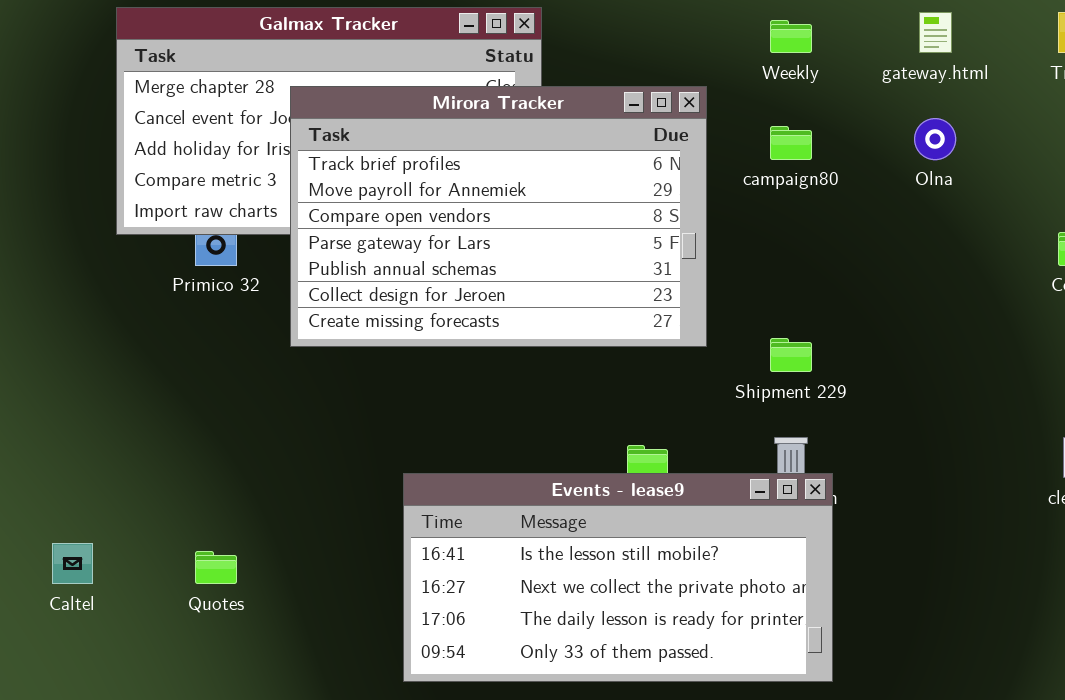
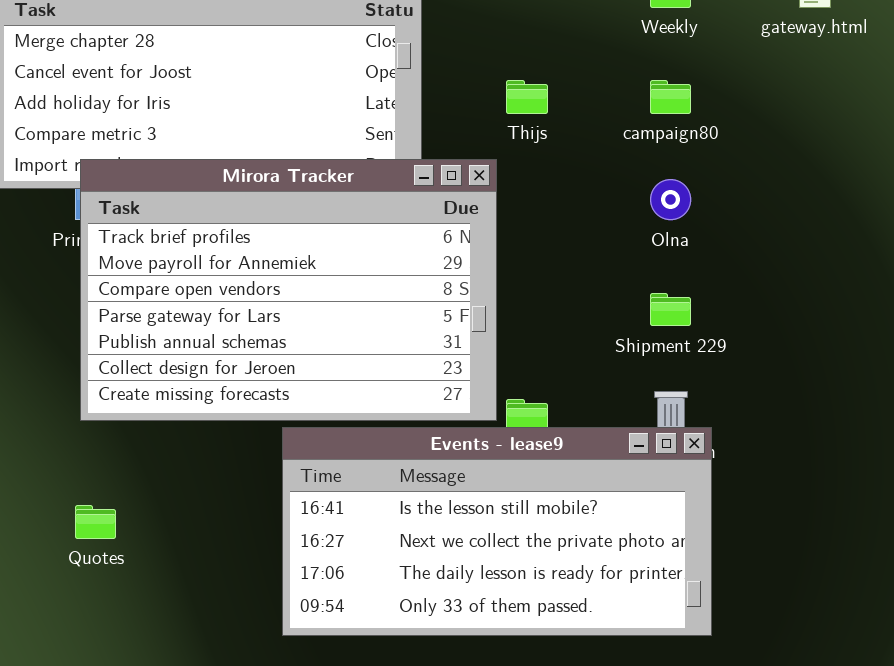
Mirora Tracker: [290,86,707,347] -> [80,159,497,421], moved
Olna: [914,118,956,160] -> [650,179,691,220], moved

